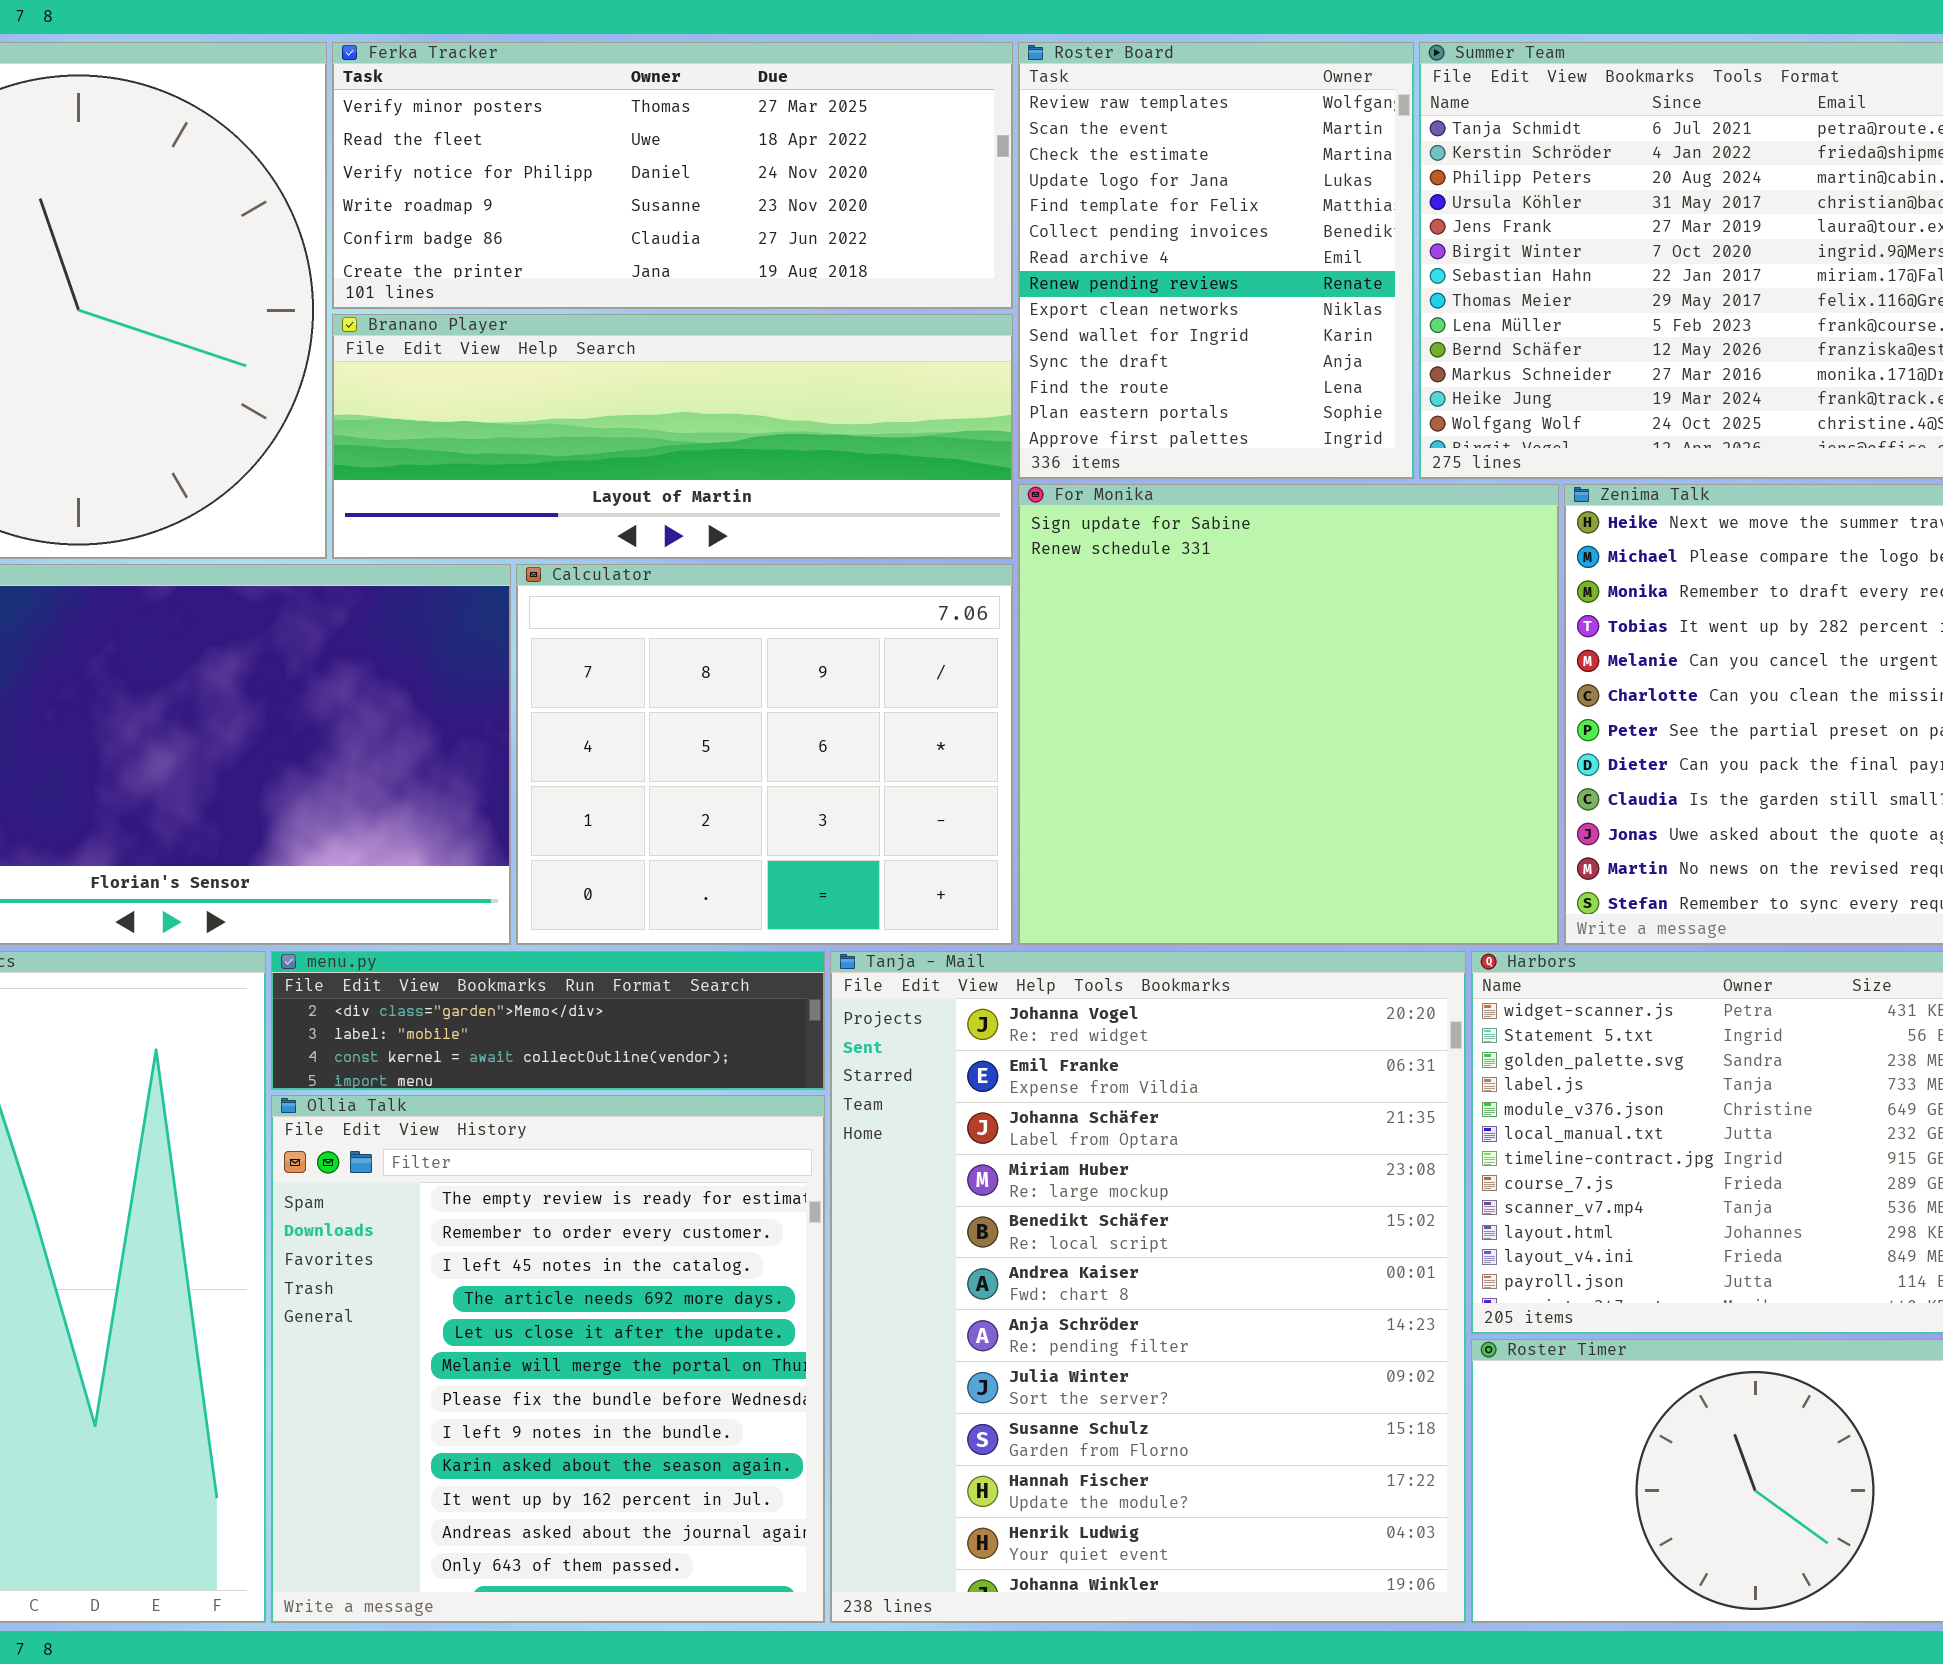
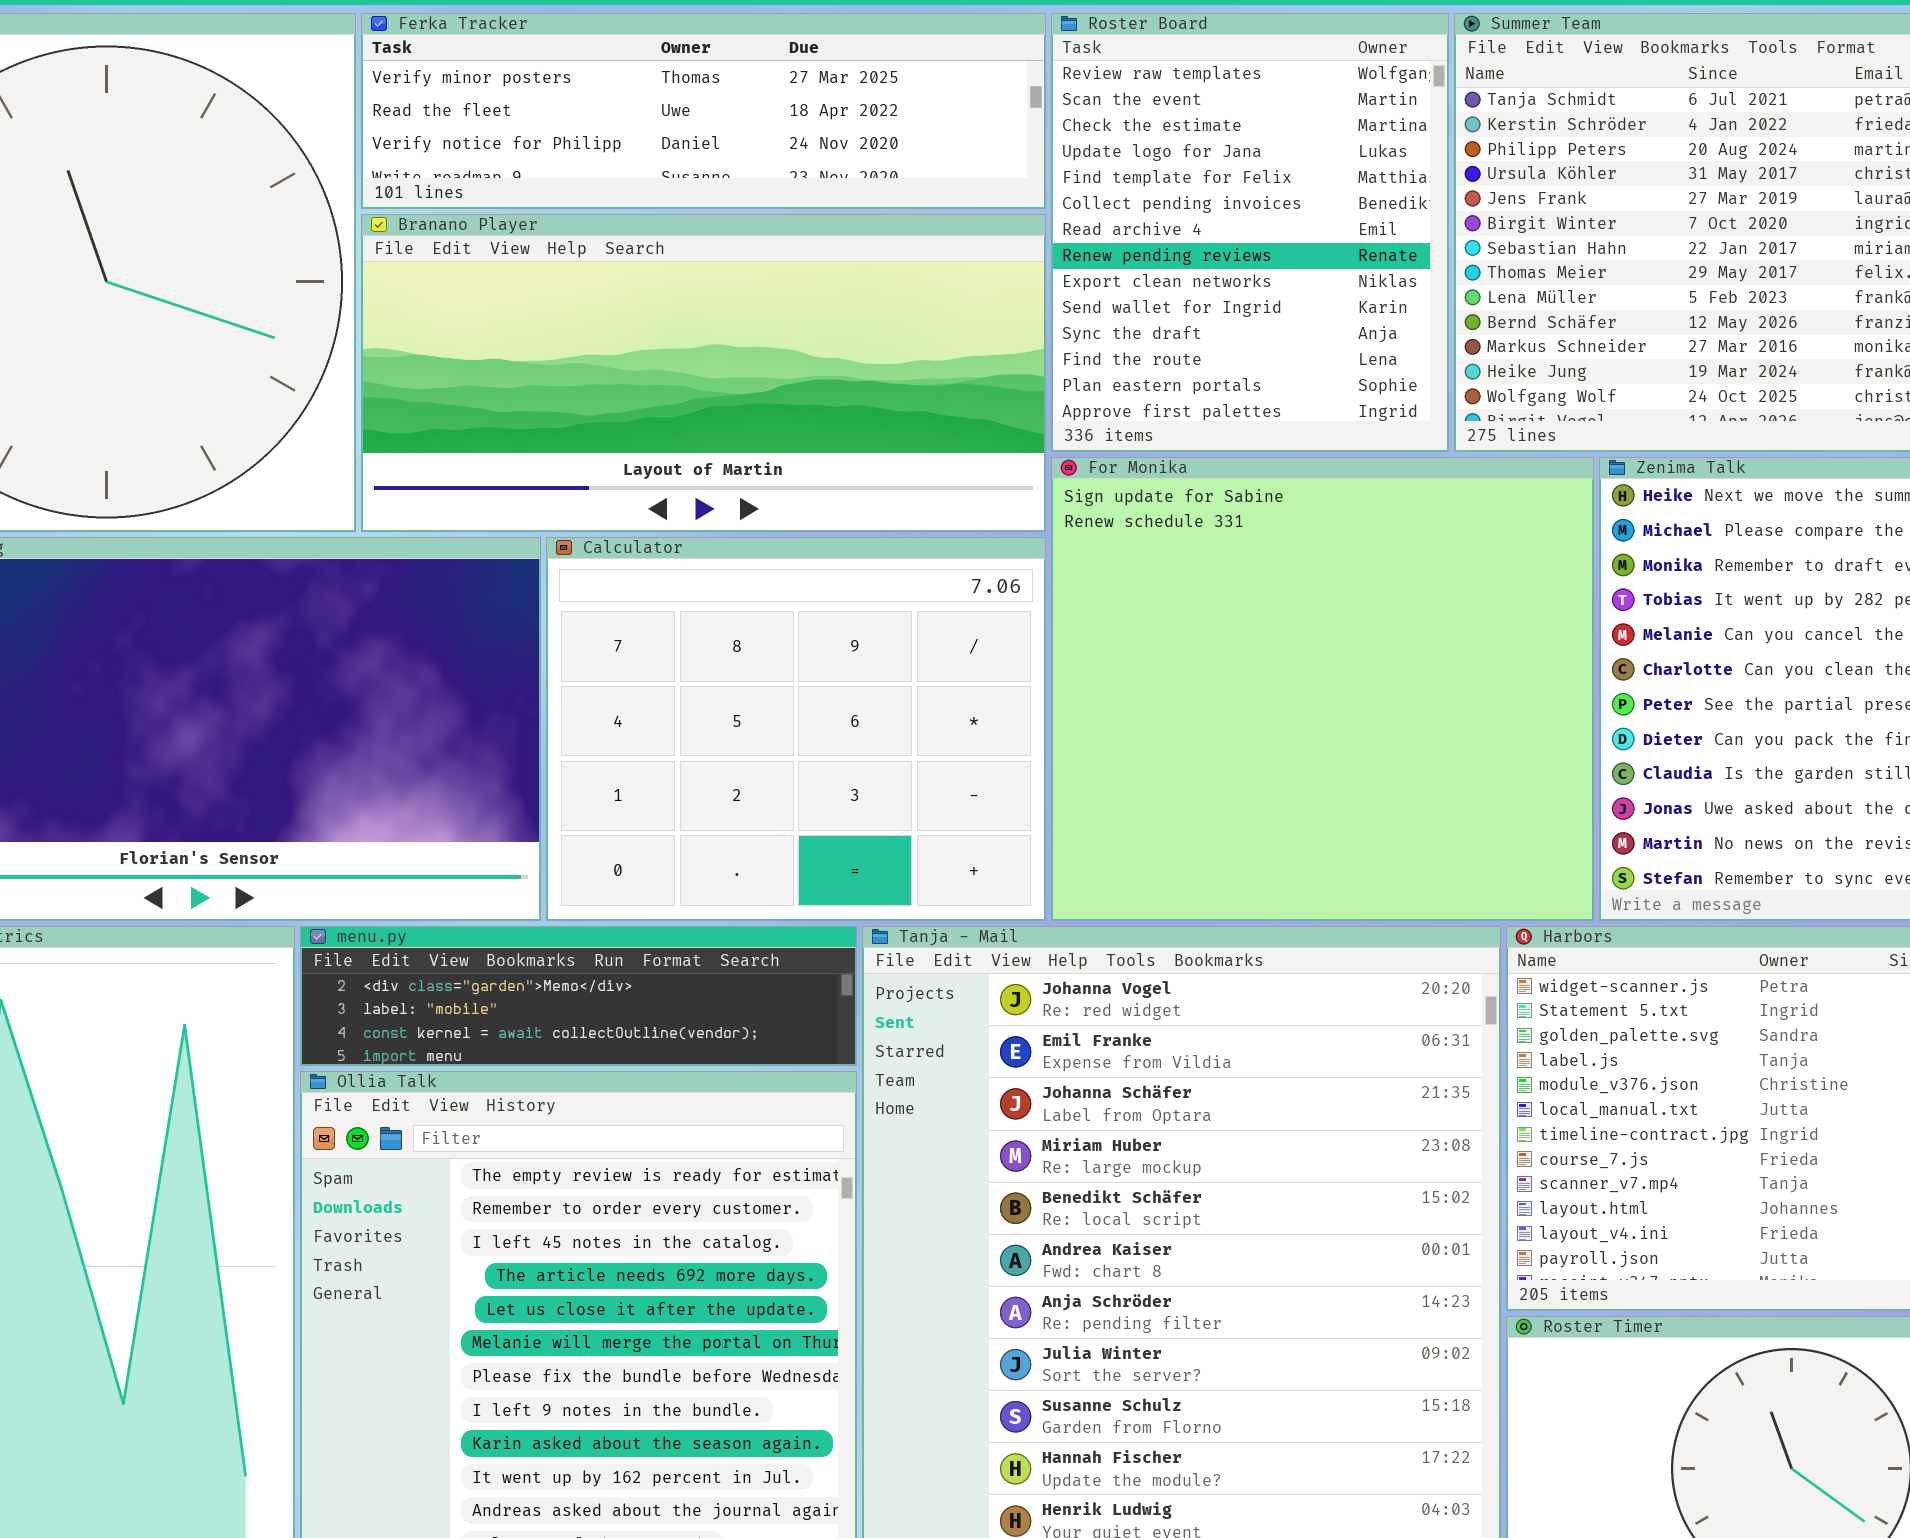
Ferka Tracker: [332,42,1013,309] -> [361,13,1046,209], resized
Branano Player: [332,314,1013,559] -> [361,214,1046,532], resized

